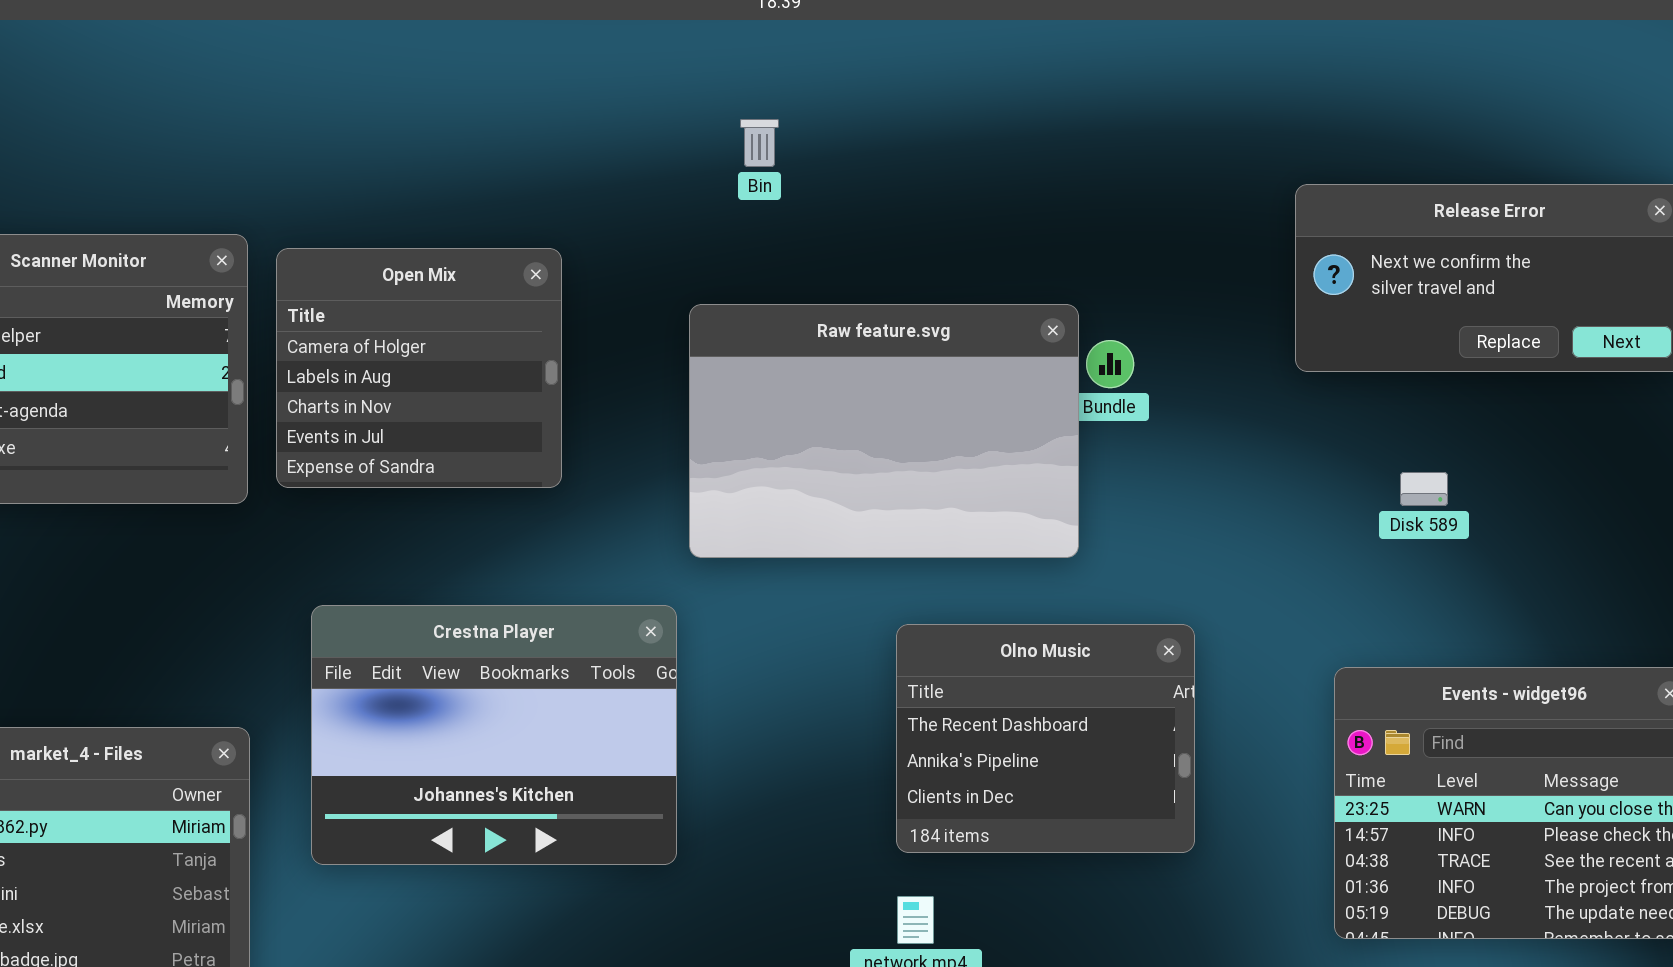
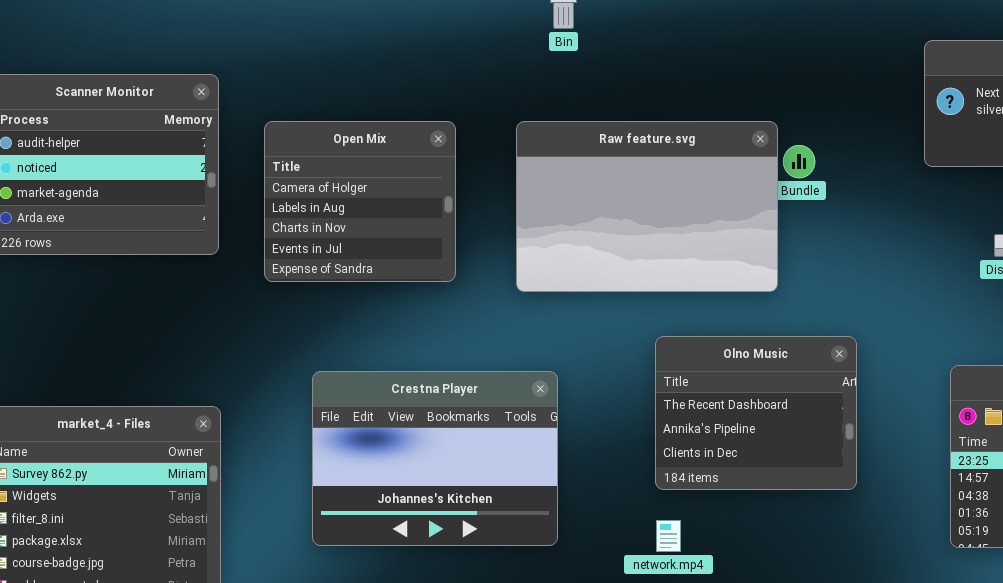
Open Mix: [276,248,562,488] -> [264,121,456,282], moved
Crestna Player: [311,605,677,865] -> [312,371,558,546], moved

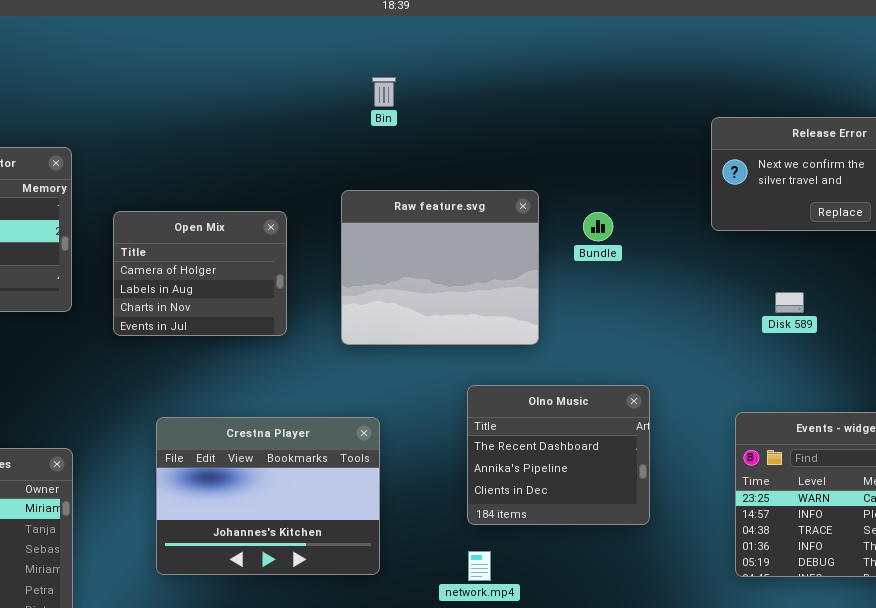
Open Mix: [264,121,456,282] -> [113,211,287,336], resized
Raw feature.svg: [516,121,778,292] -> [341,190,539,345], resized

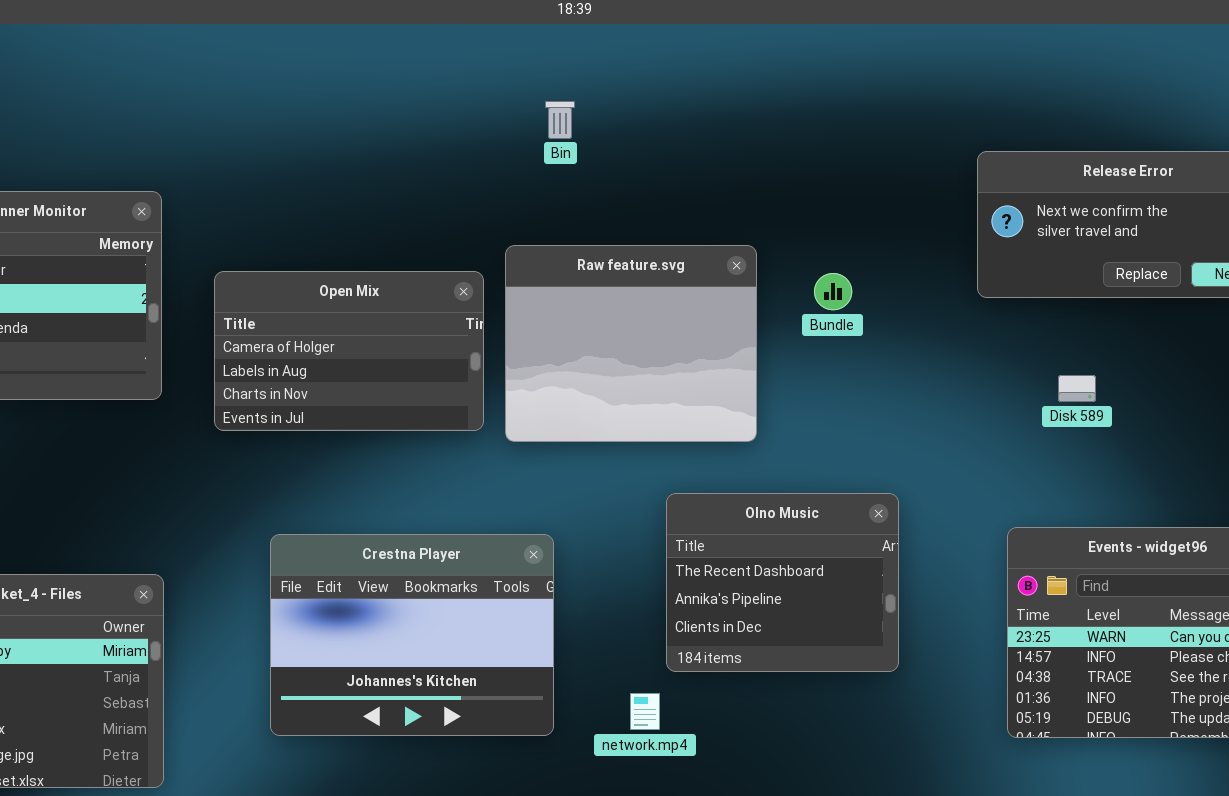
Open Mix: [113,211,287,336] -> [214,271,484,431], resized
network.mp4: [468,551,491,581] -> [630,693,660,730], moved

